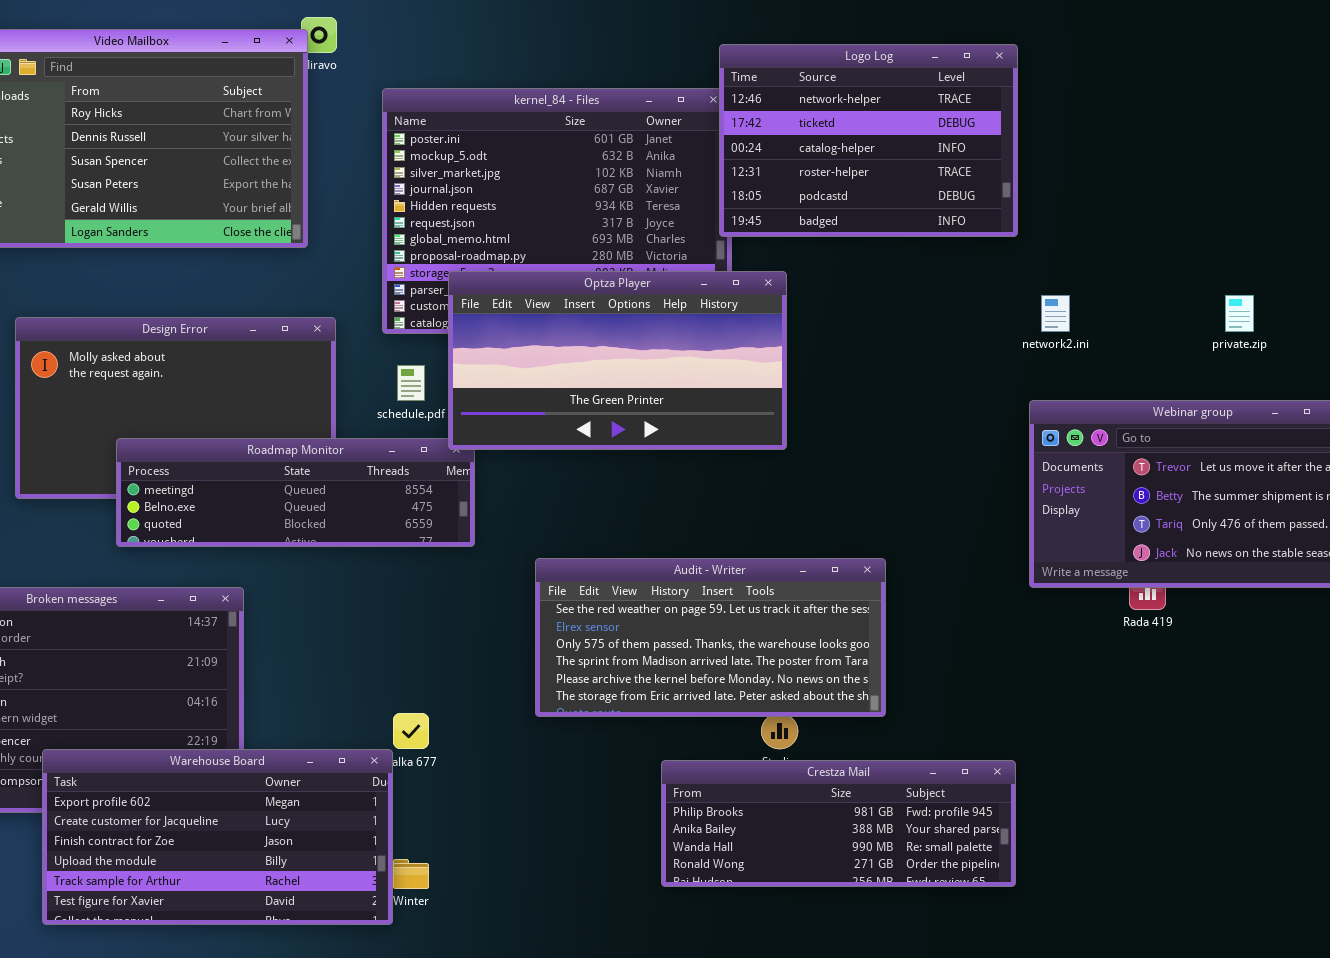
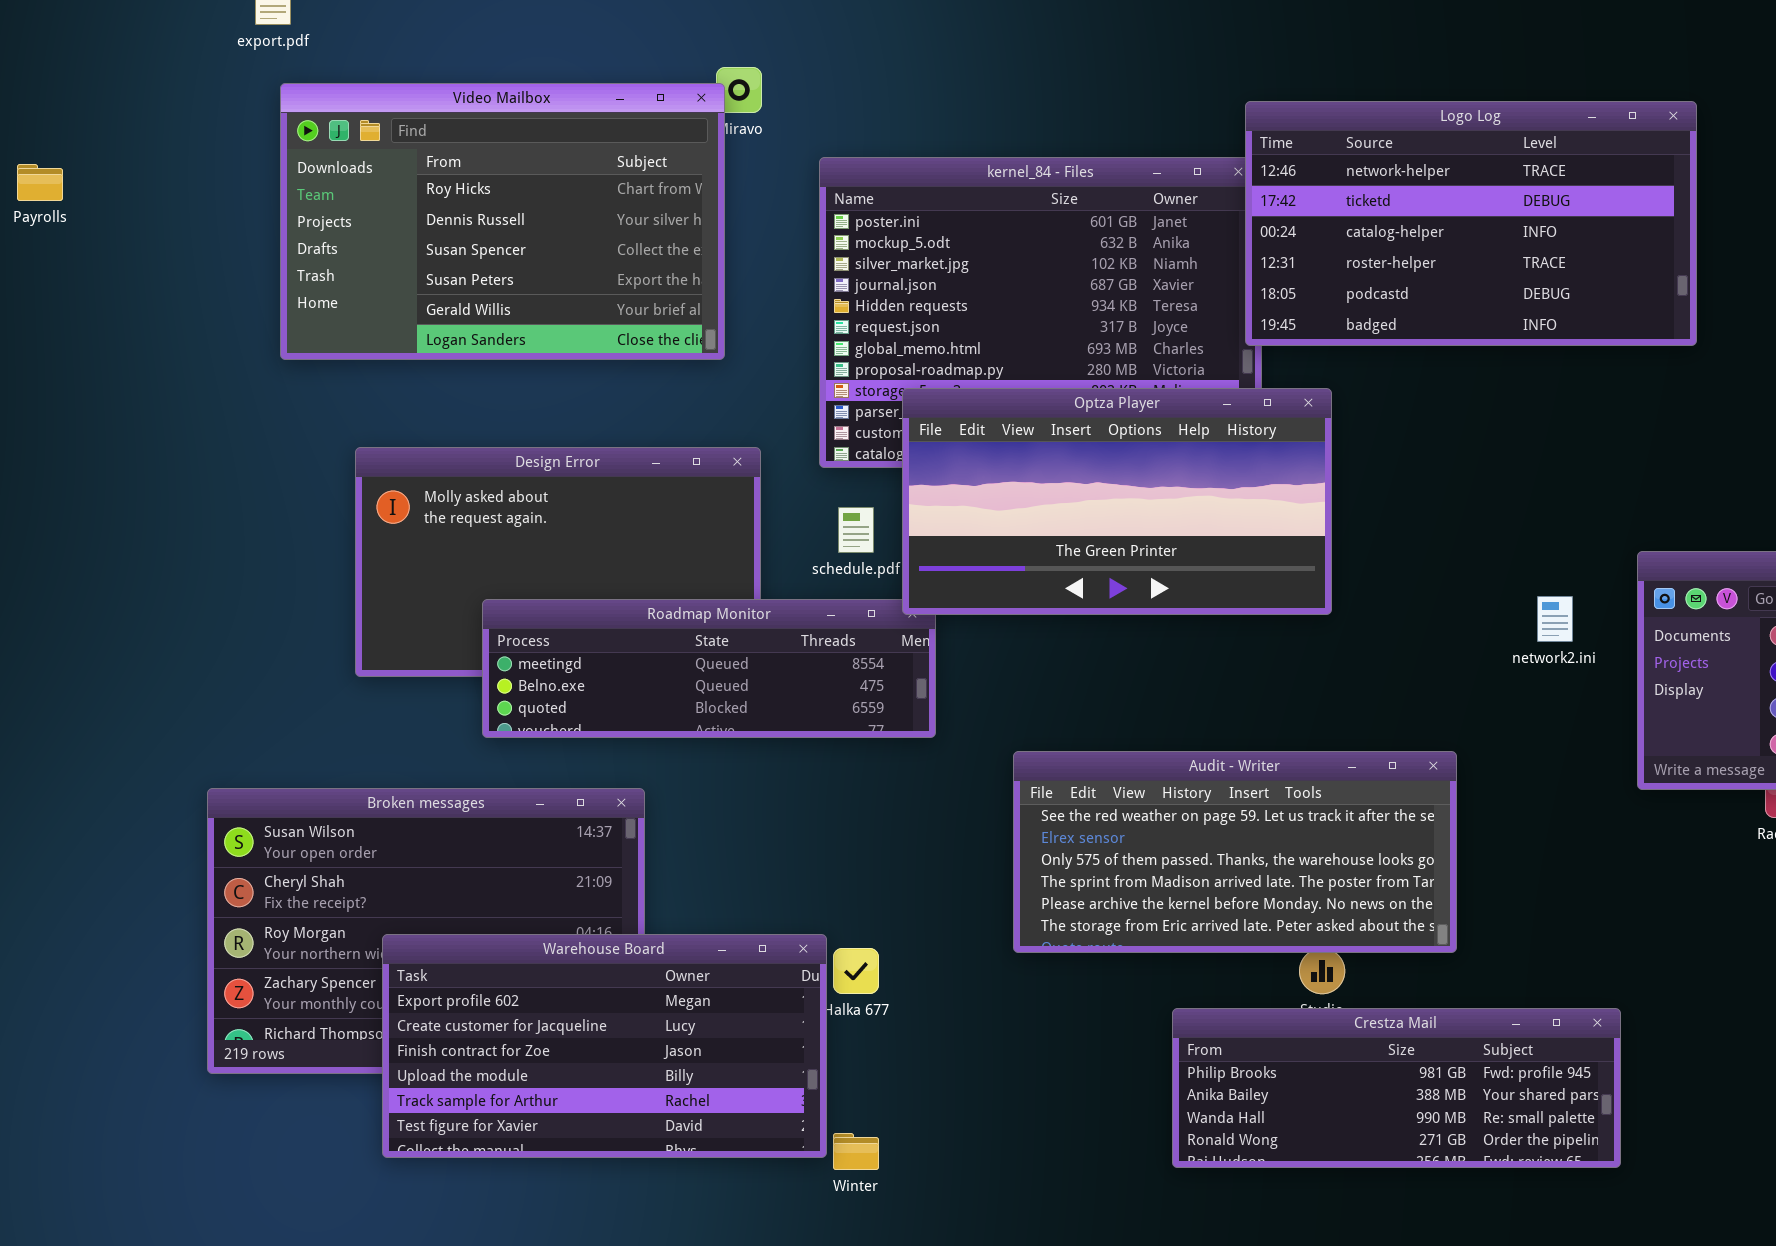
Logo Log: [719,44,1018,237] -> [1245,101,1697,346], resized
network2.ini: [1041,295,1070,332] -> [1537,596,1573,642], moved
Warehouse Board: [42,749,393,925] -> [382,934,827,1158], moved

